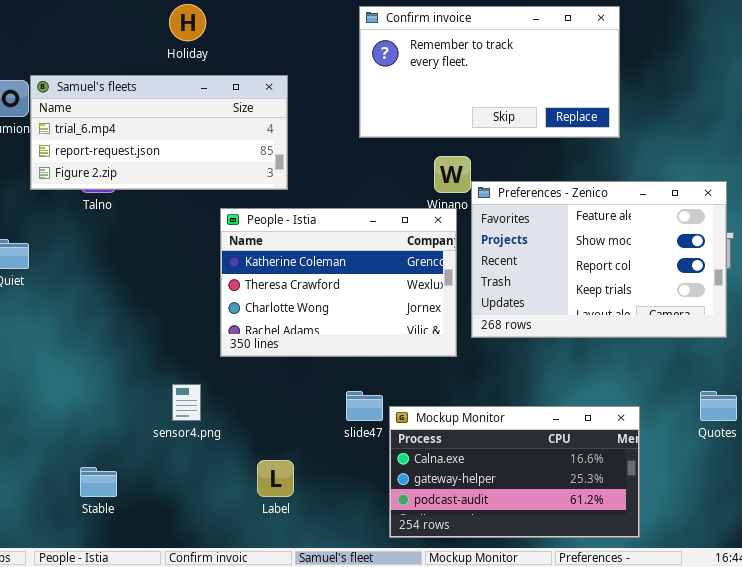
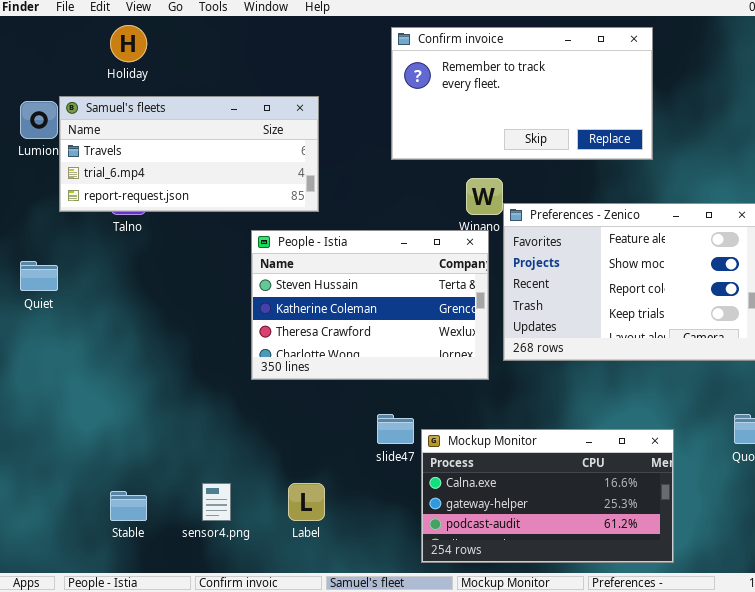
Holiday: [169,4,206,41] -> [110,25,147,62], moved
Samuel's fleets: [30,75,288,190] -> [59,96,319,212], scrolled up 1 row
People - Istia: [220,208,457,357] -> [251,230,489,380], scrolled up 1 row
sensor4.png: [172,384,201,421] -> [202,483,231,521], moved

